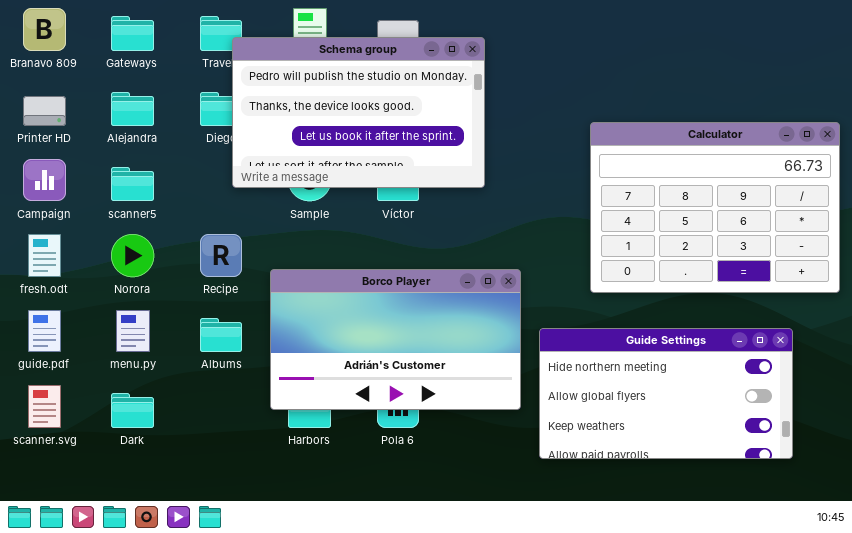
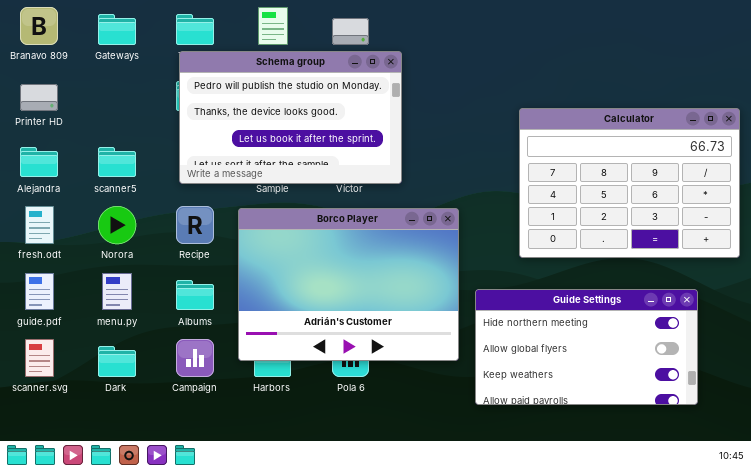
Schema group: [232,37,485,188] -> [179,51,402,184], moved
Alejandra: [111,92,154,126] -> [20,147,58,177], moved
Campaign: [23,159,66,201] -> [176,339,214,377], moved
Borco Player: [270,269,521,410] -> [238,208,459,361], resized

